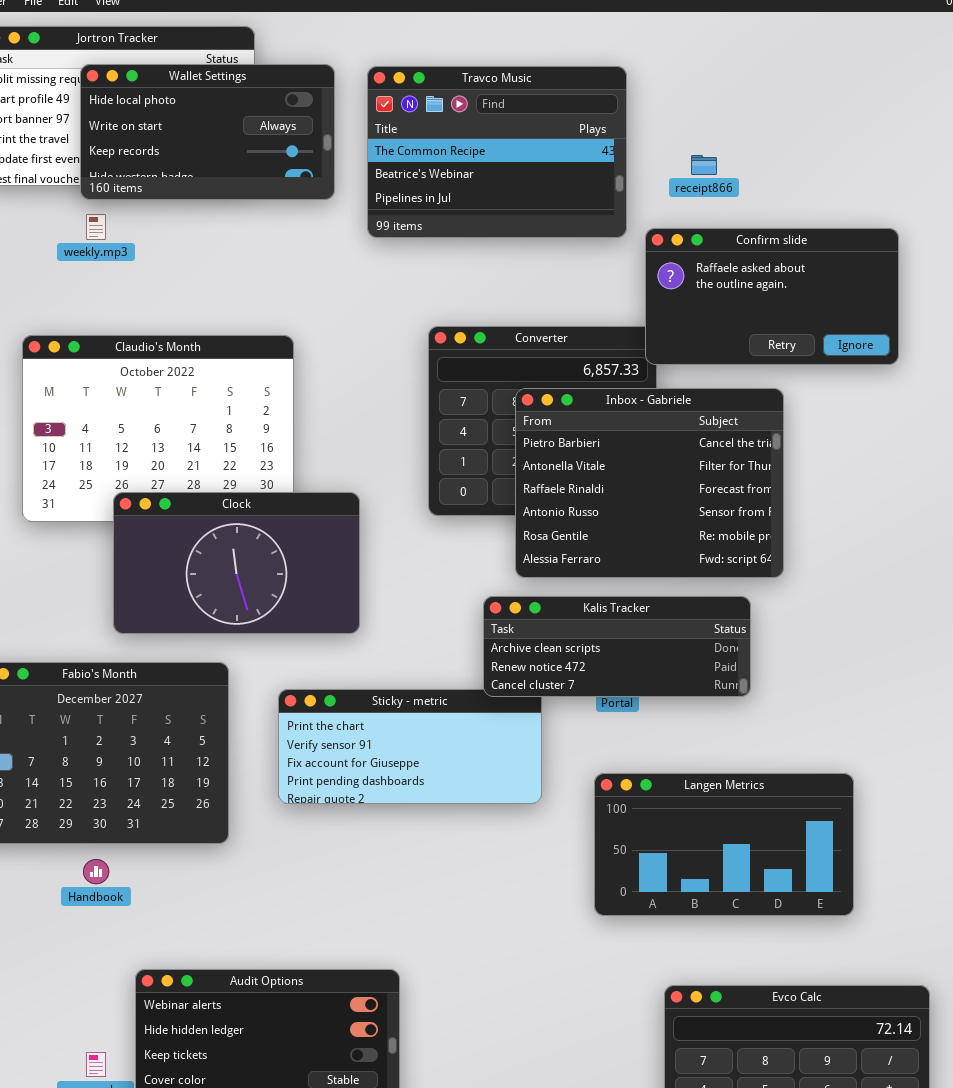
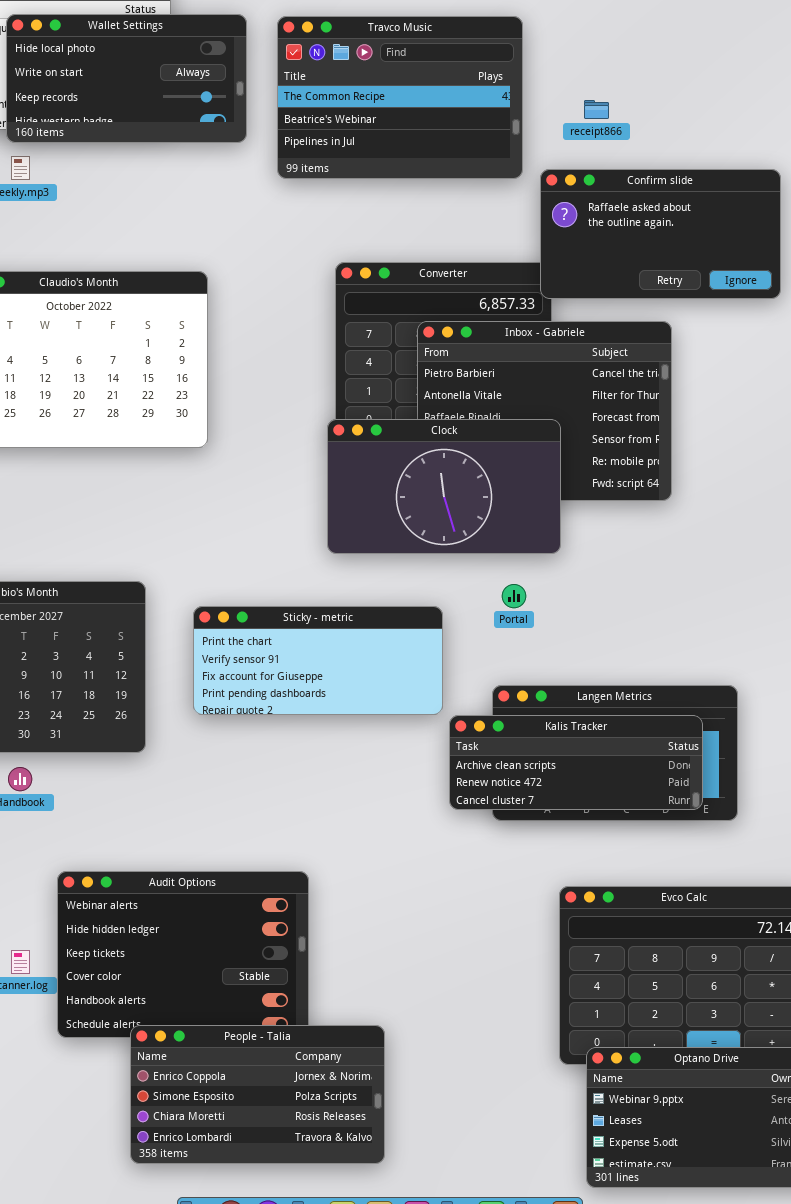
Clock: [113,492,360,634] -> [327,419,561,554], moved
Kalis Tracker: [483,596,751,697] -> [449,715,703,810], moved

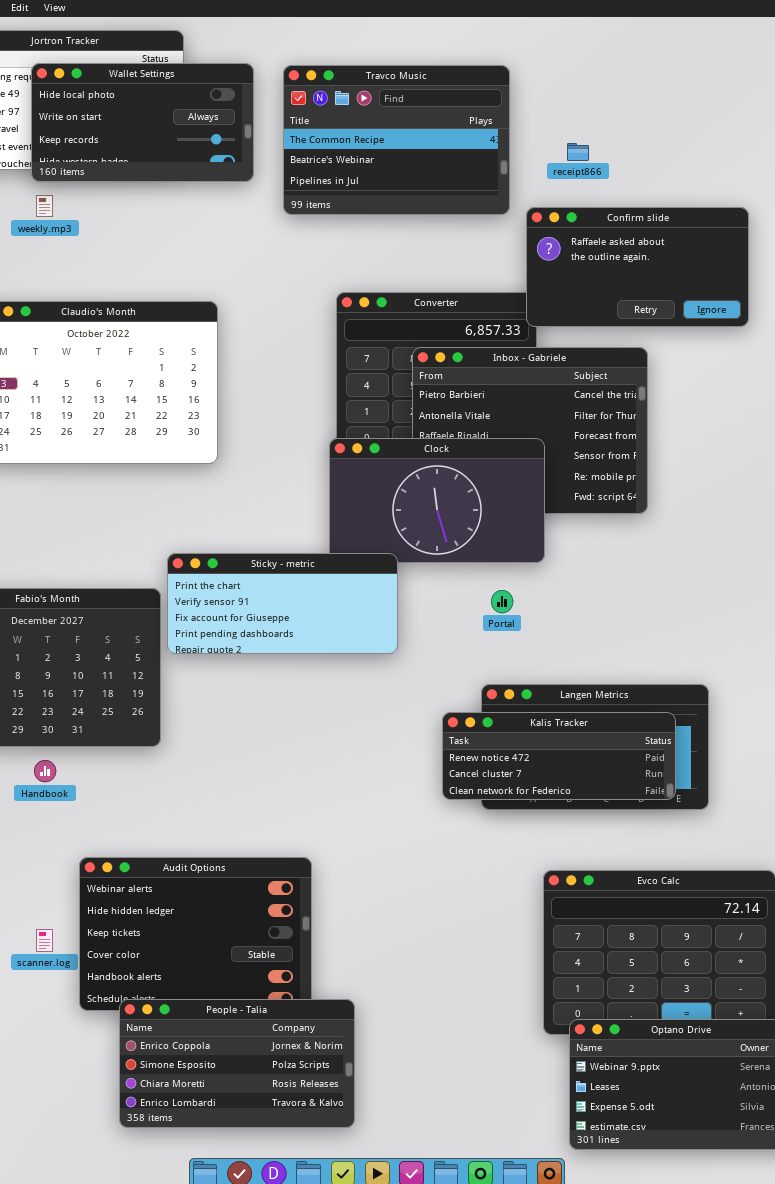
Sticky - metric: [193,606,443,715] -> [167,553,398,654], moved
Kalis Tracker: [449,715,703,810] -> [442,712,676,800], scrolled down 1 row
People - Talia: [130,1025,385,1164] -> [119,999,355,1128], moved

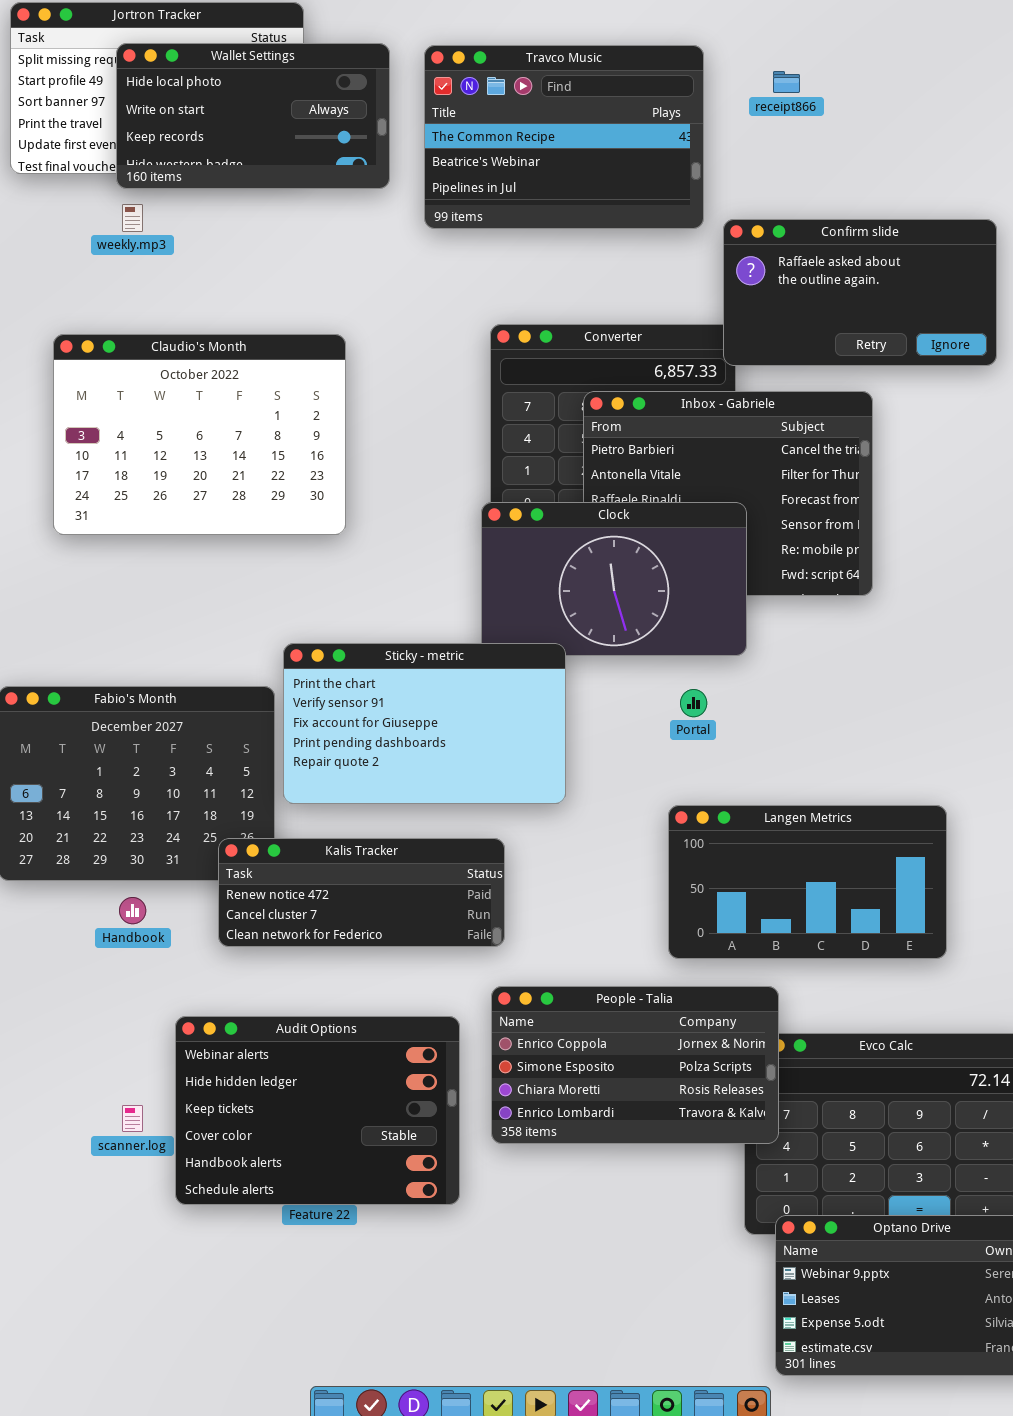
receipt866: [567,143,589,161] -> [773,71,800,93], moved
Sticky - metric: [167,553,398,654] -> [283,643,566,804], resized
Kalis Tracker: [442,712,676,800] -> [218,838,505,947], moved
People - Talia: [119,999,355,1128] -> [491,986,779,1144], moved

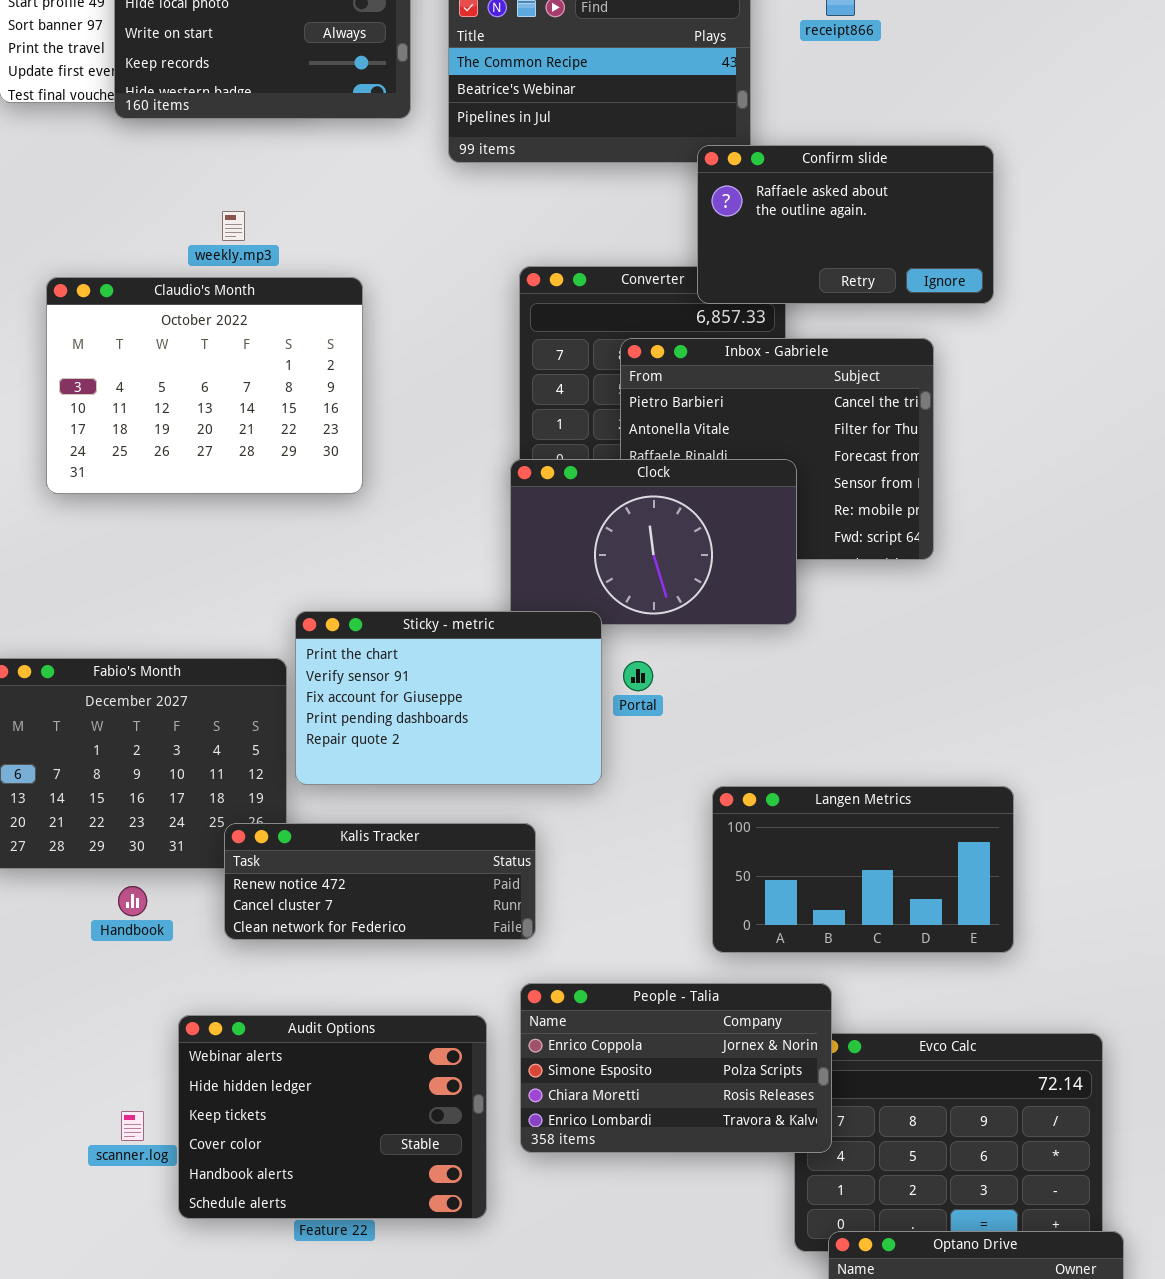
weekly.mp3: [122,204,143,232] -> [222,211,245,241], moved
Confirm slide: [723,219,997,366] -> [697,145,994,304], moved
Portal: [680,689,707,717] -> [623,661,653,691], moved

